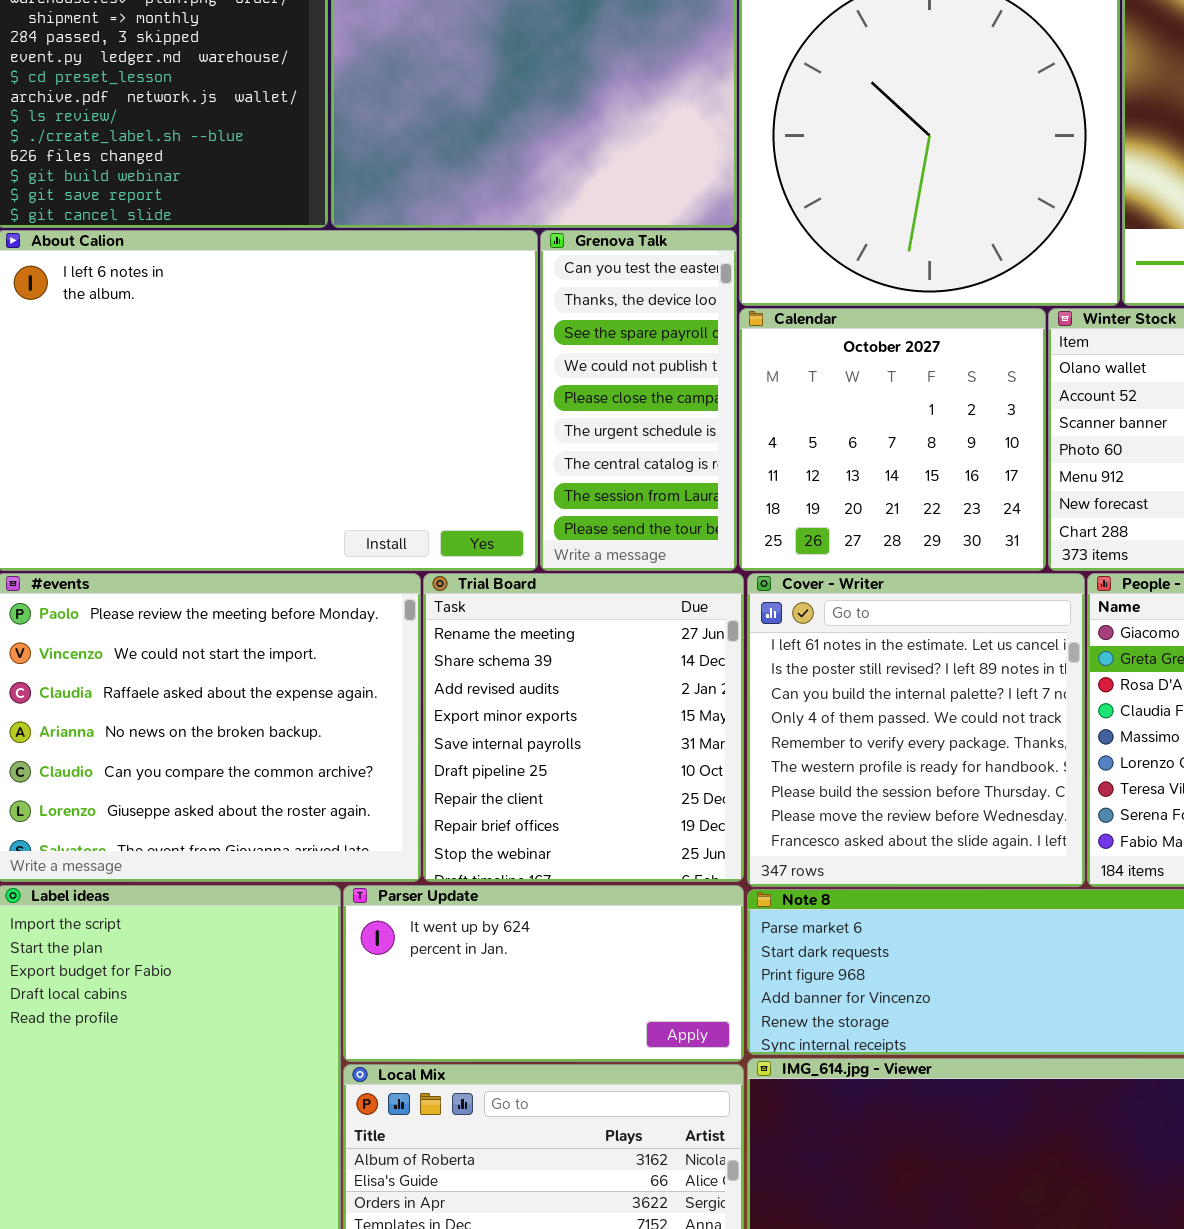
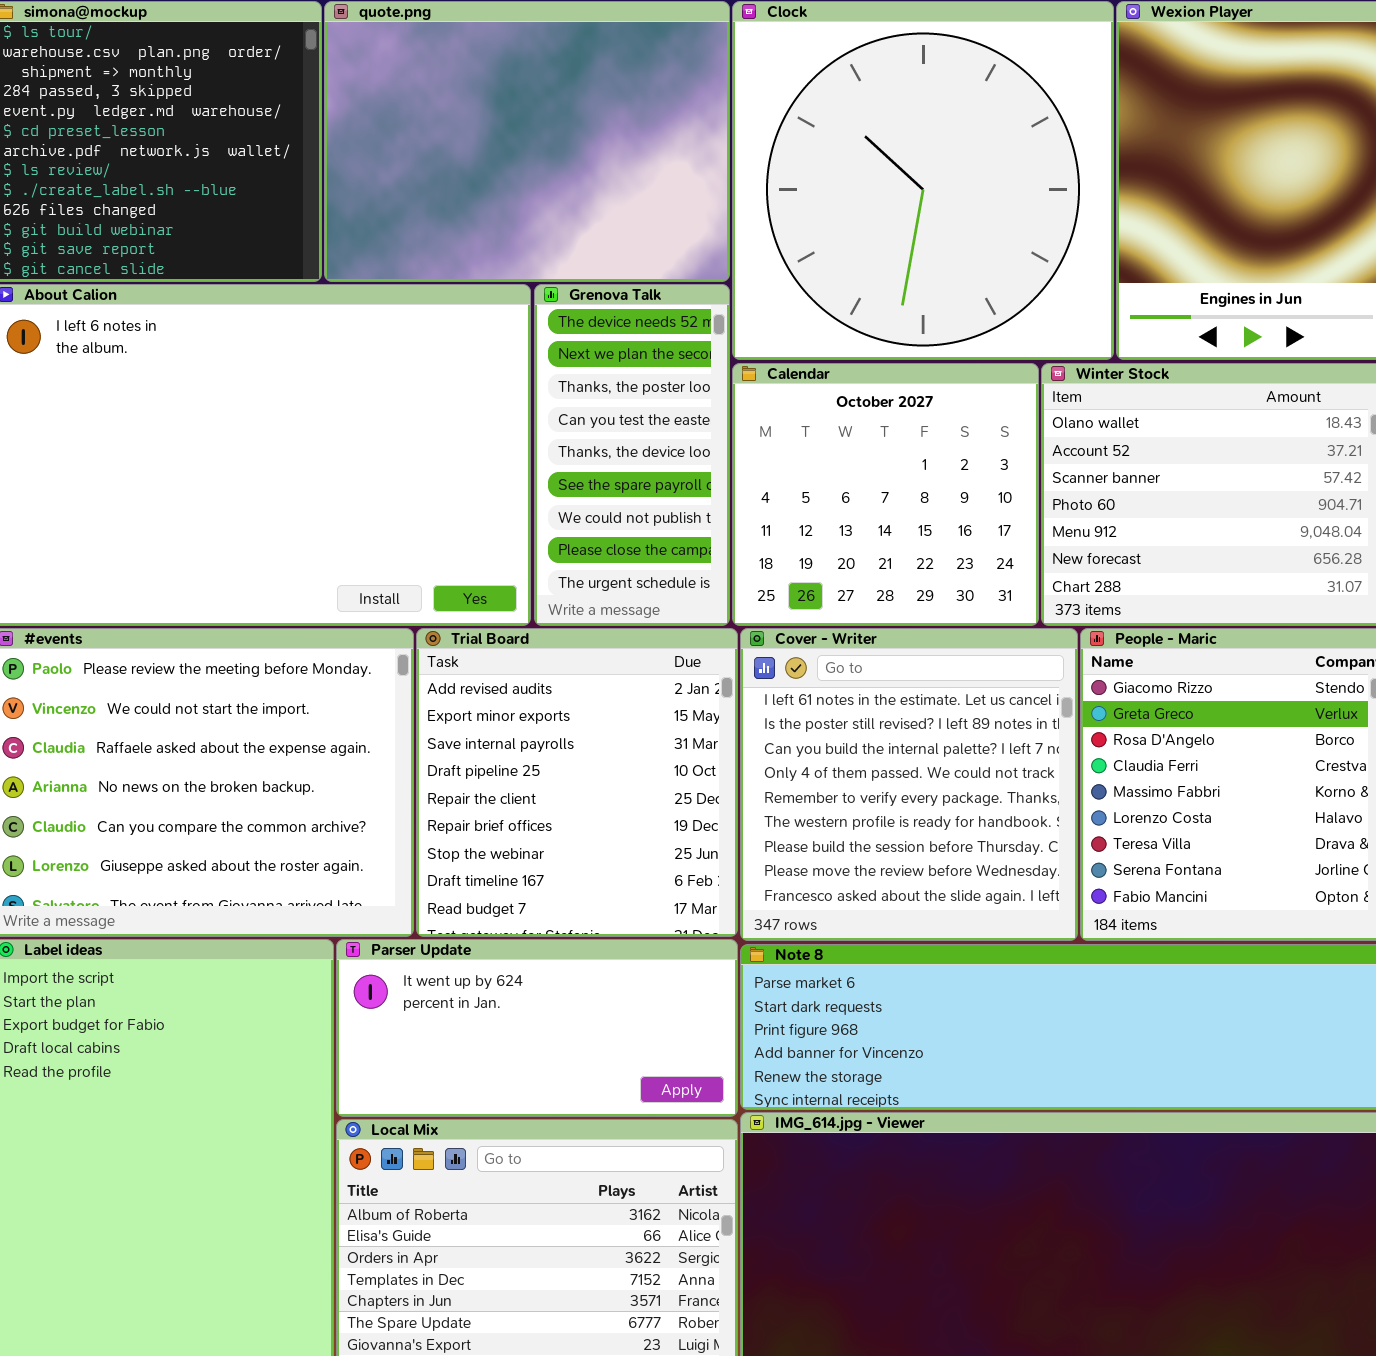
Grenova Talk: [540,230,737,571] -> [534,284,730,626], scrolled up 3 rows
Trial Board: [423,573,744,882] -> [416,628,738,937], scrolled down 2 rows

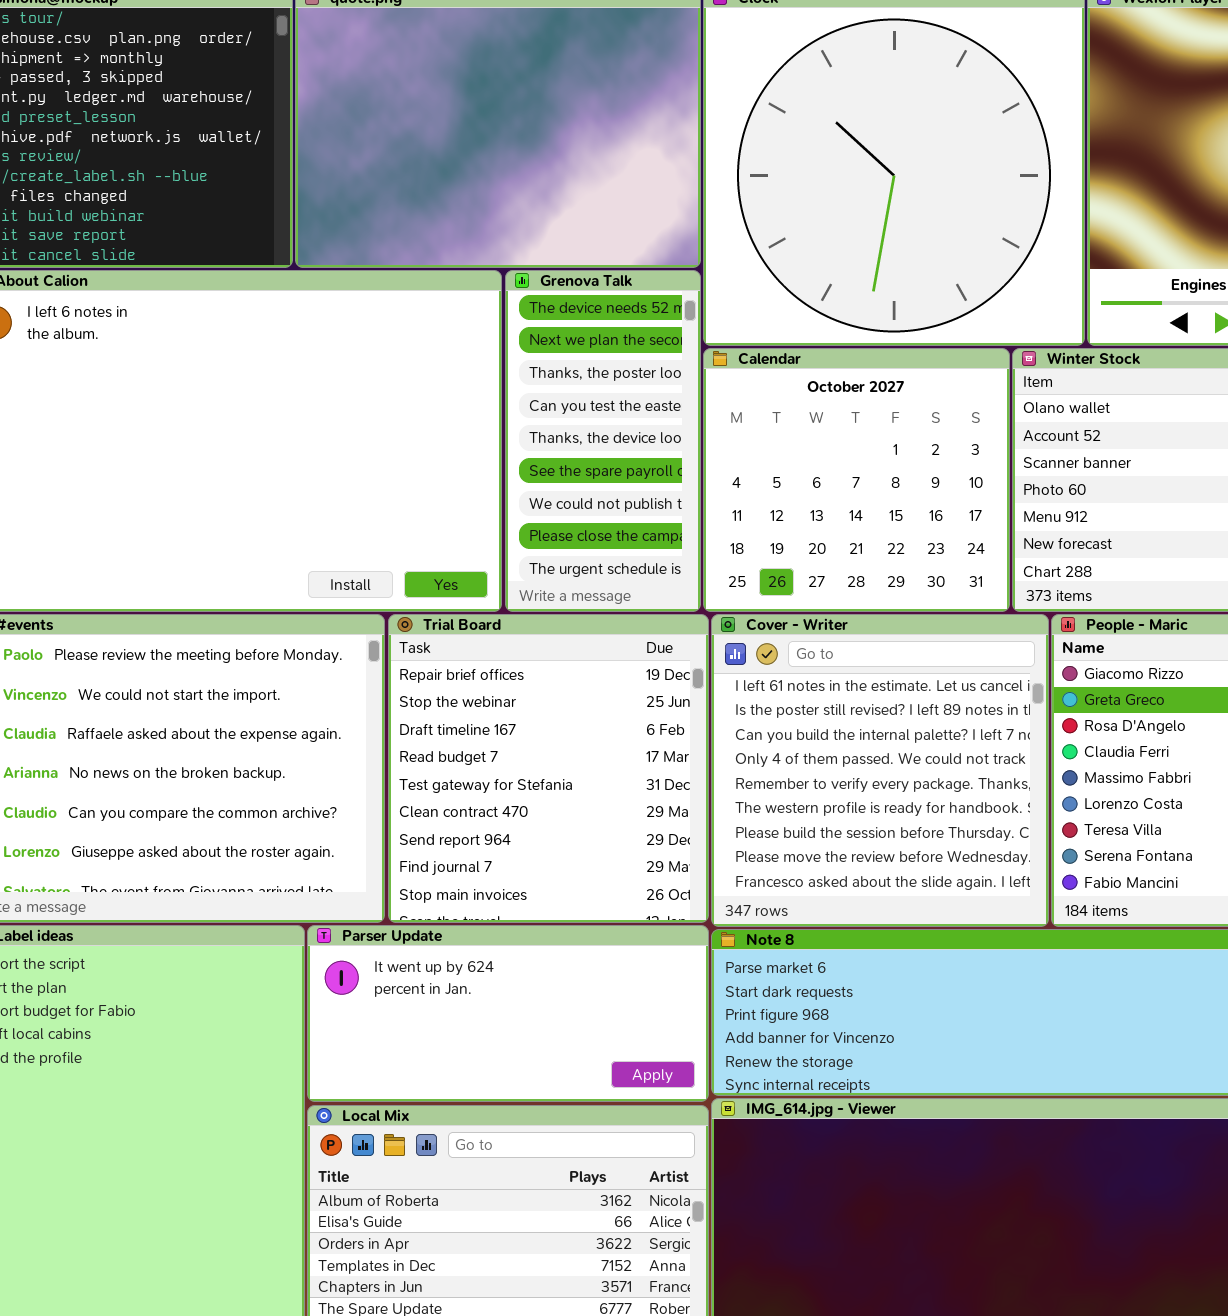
Trial Board: [416,628,738,937] -> [388,614,709,923], scrolled down 5 rows

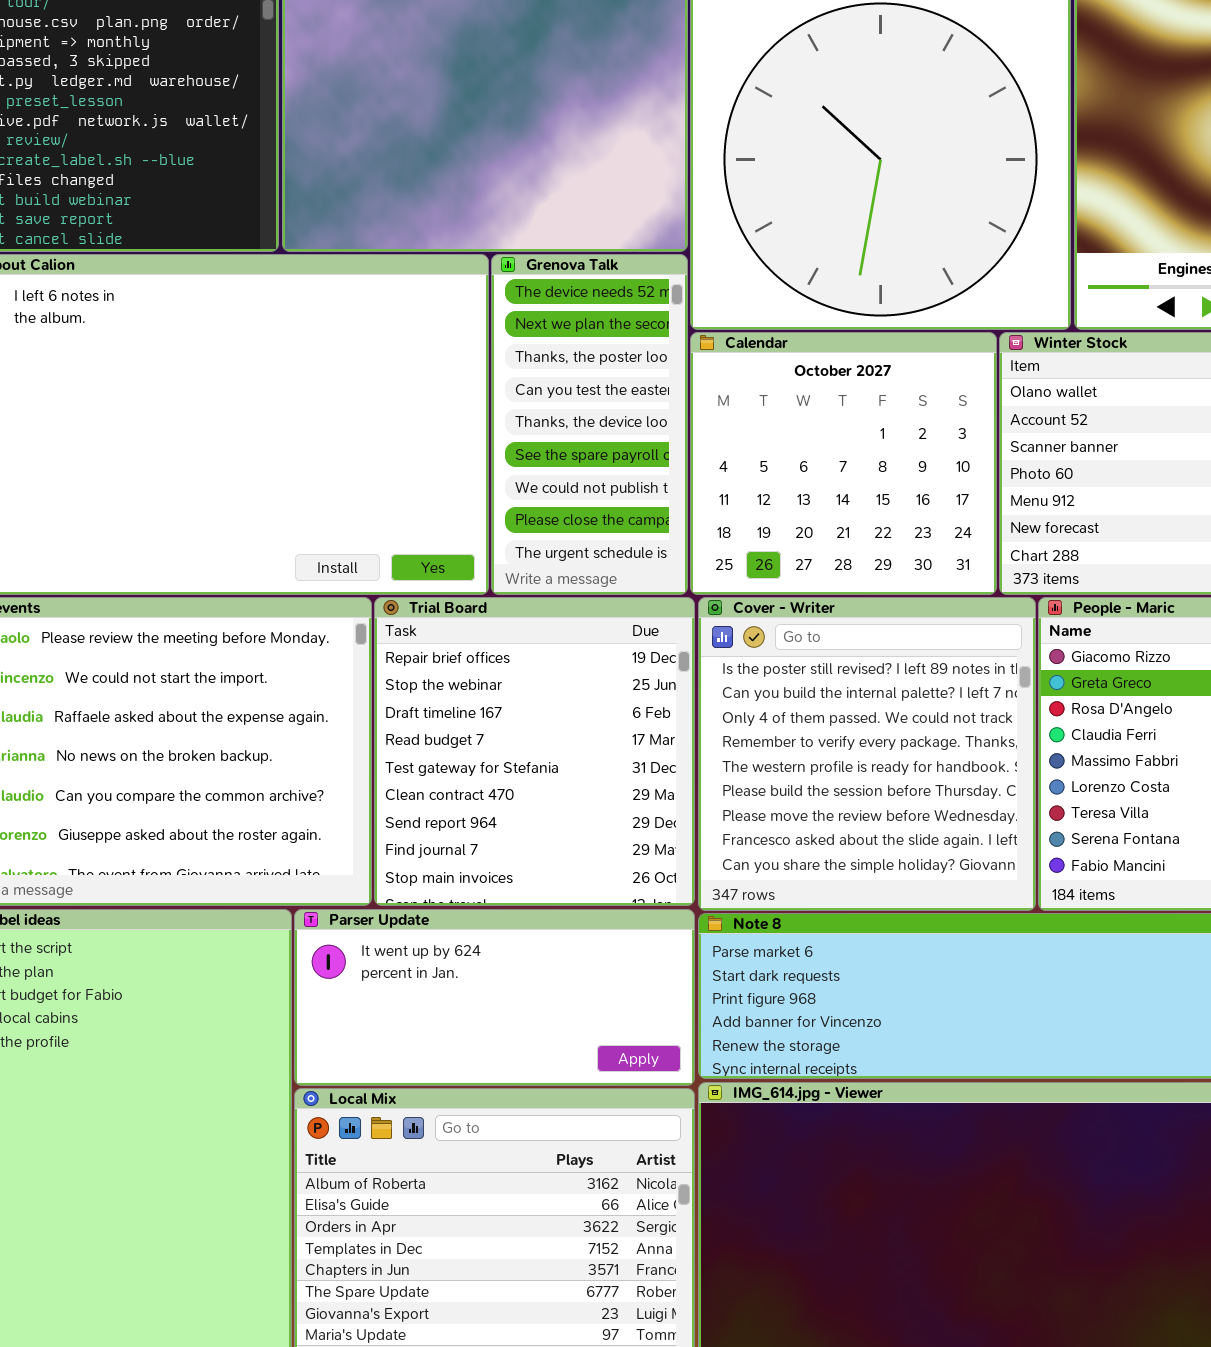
Cover - Writer: [711,614,1049,927] -> [698,597,1036,911], scrolled down 1 row

